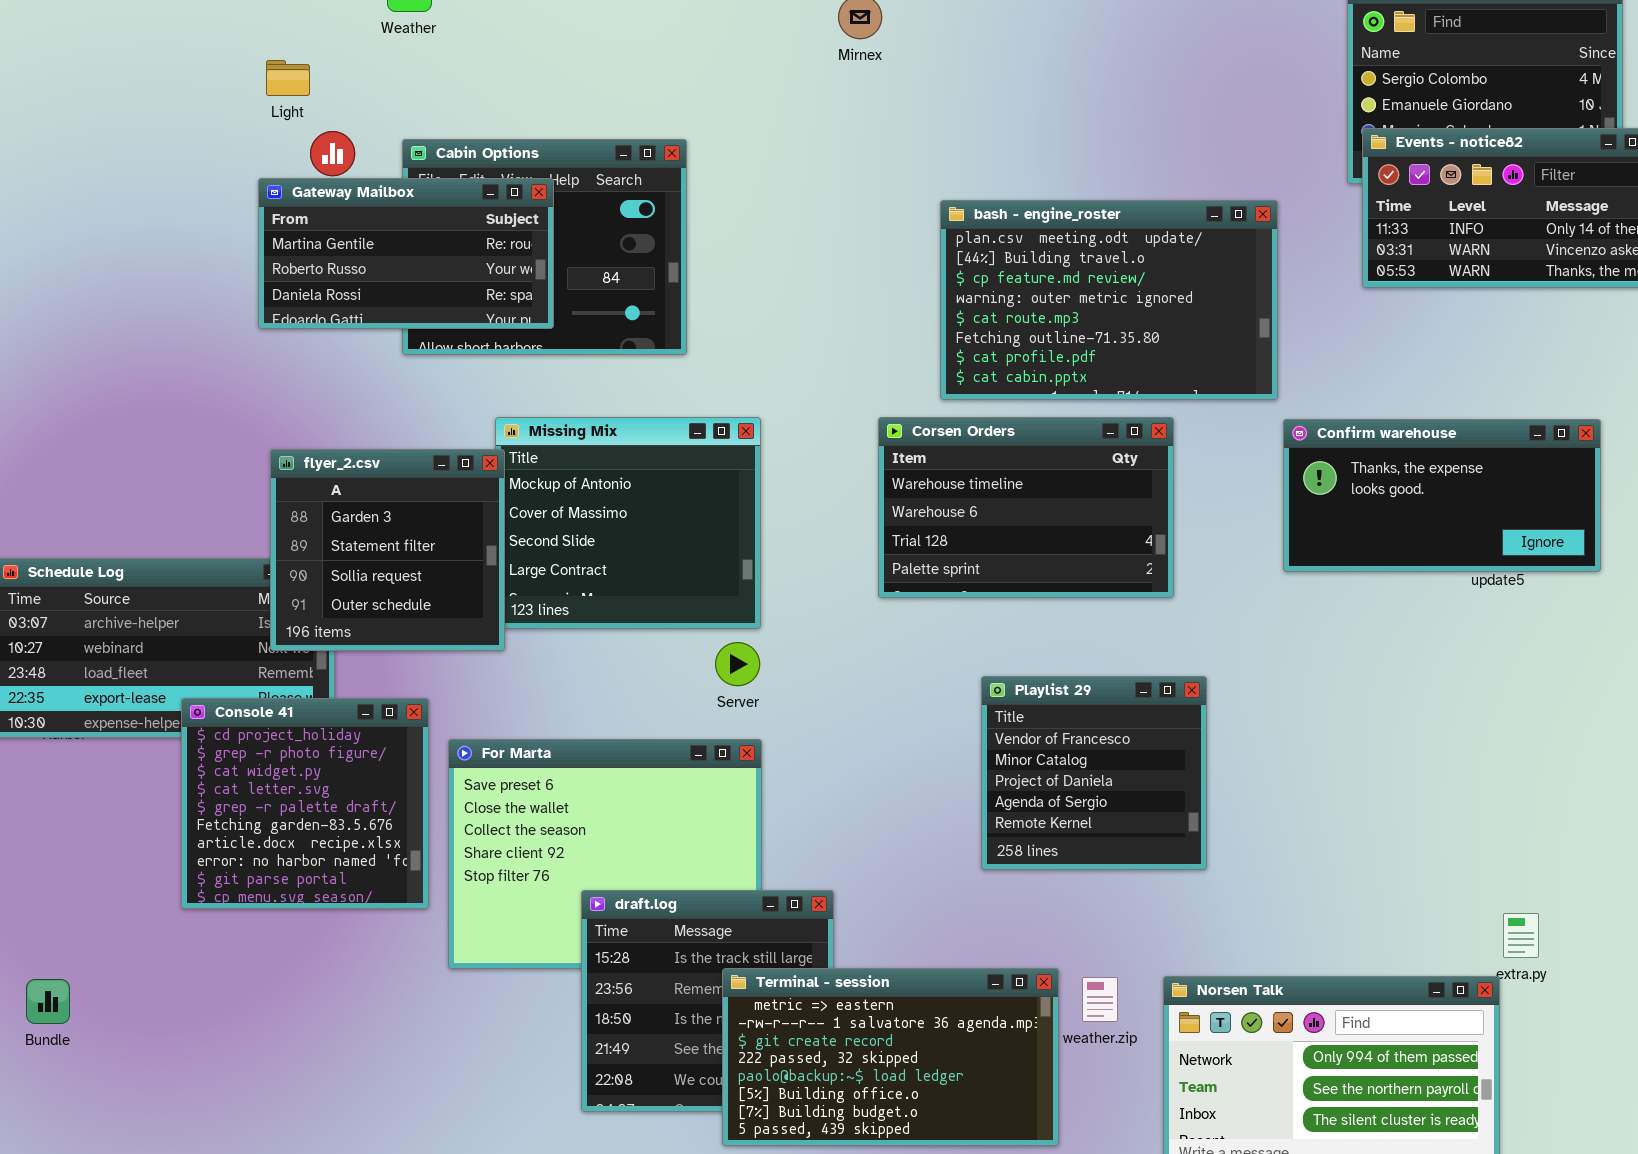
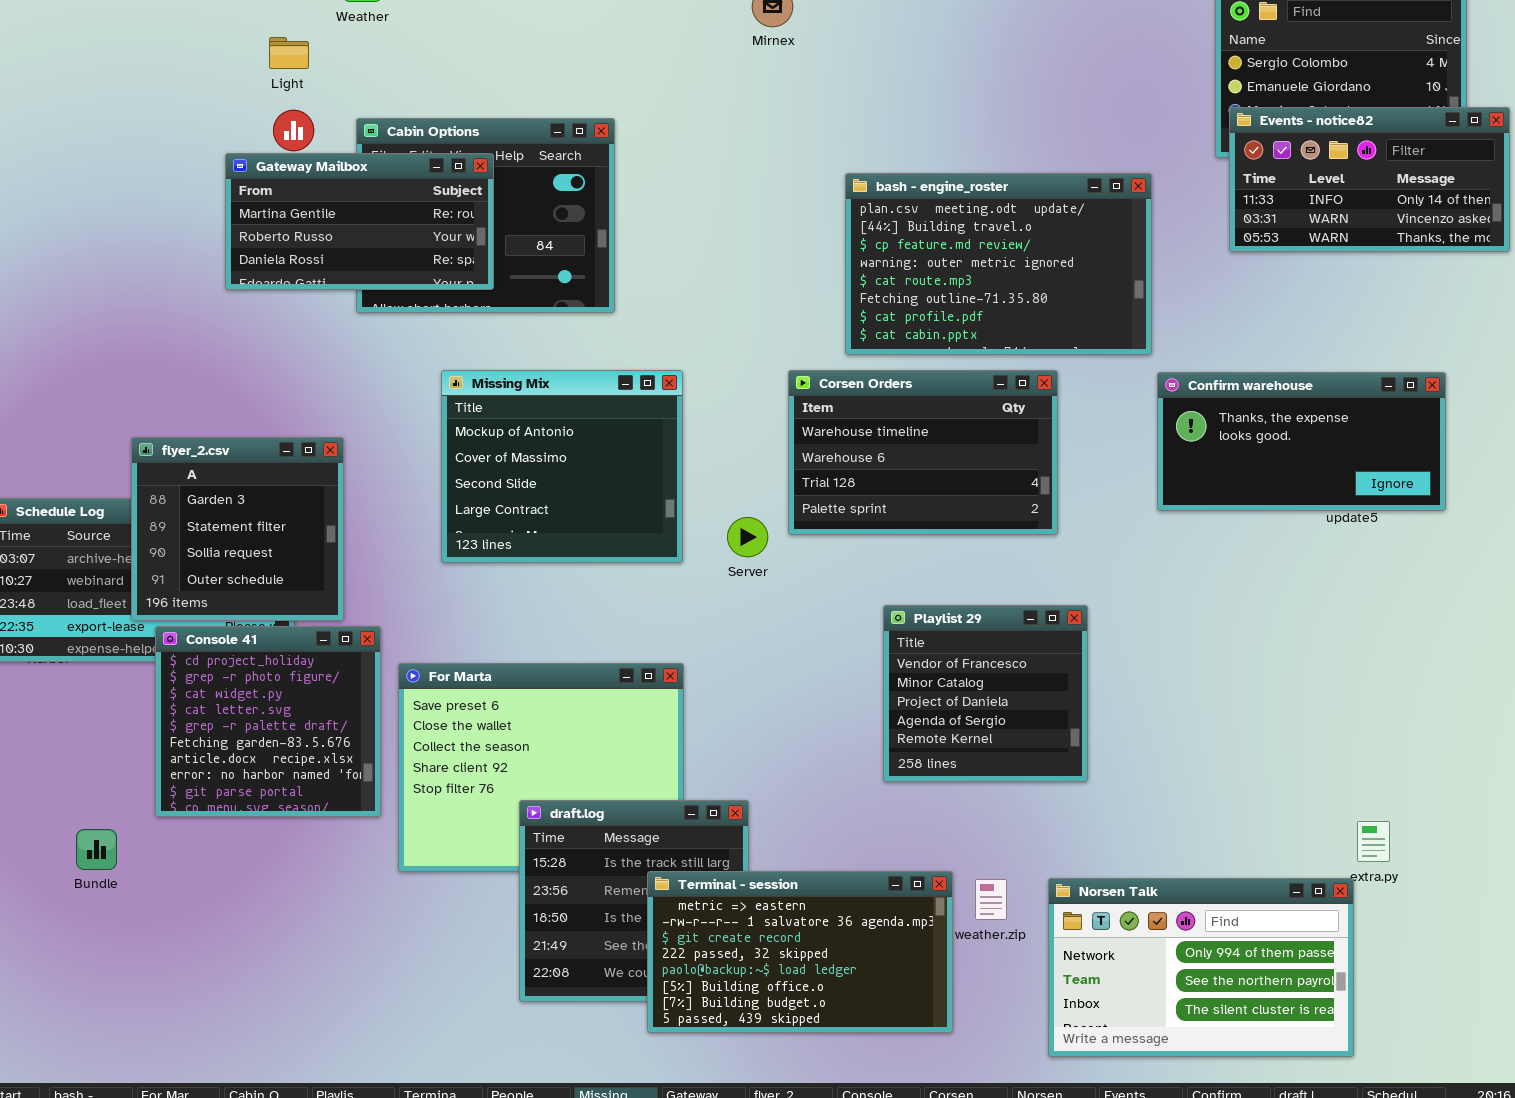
Light: [266,60,310,96] -> [269,37,309,69], moved
flyer_2.csv: [270,449,505,651] -> [131,437,344,621], moved
Server: [715,642,760,686] -> [727,517,768,557], moved
Bundle: [26,979,70,1024] -> [76,829,117,870], moved

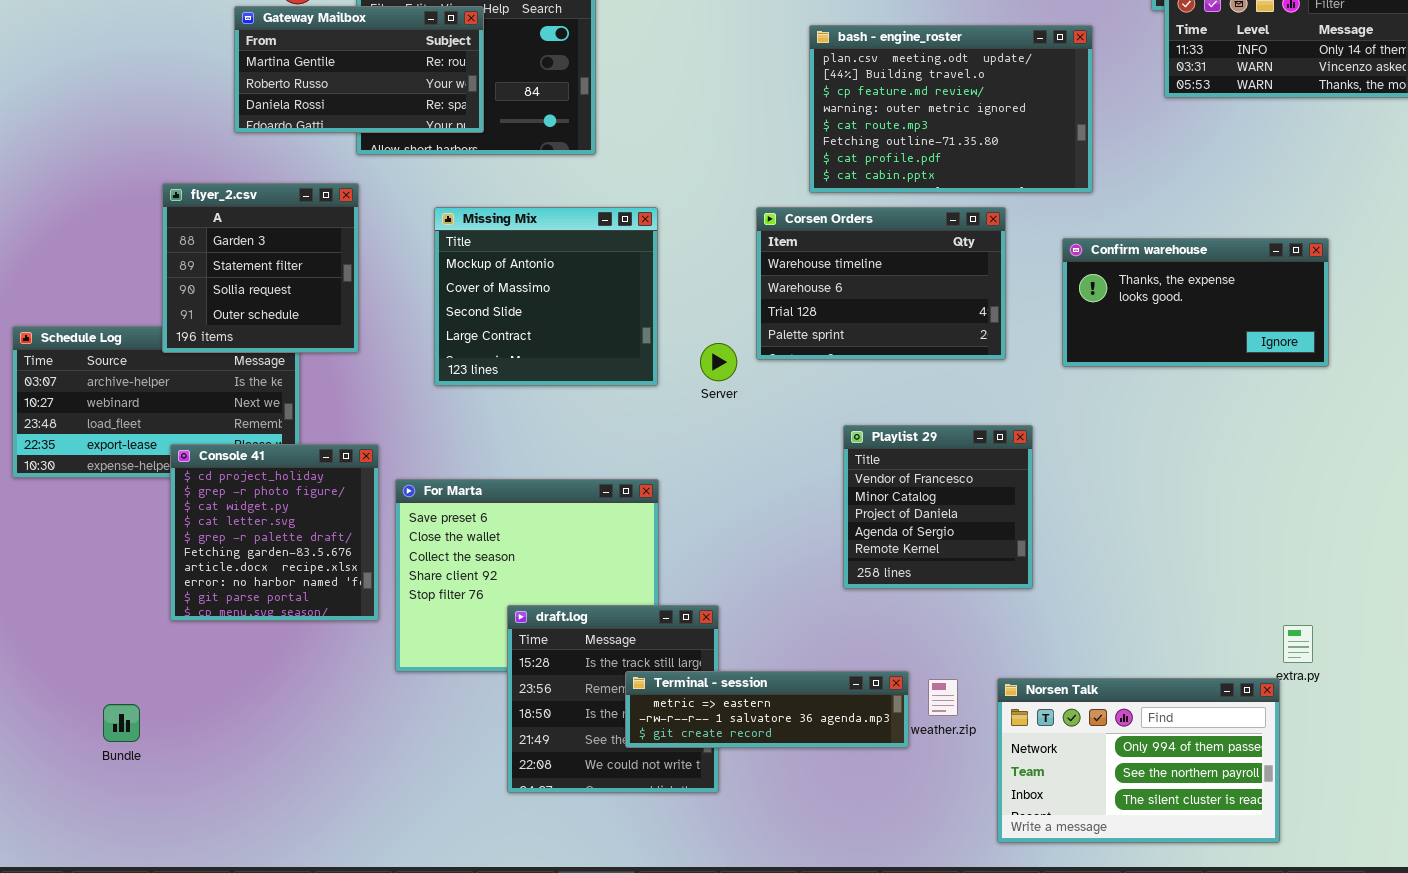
Confirm warehouse: [1157,372,1446,511] -> [1062,238,1329,367], moved
flyer_2.csv: [131,437,344,621] -> [162,183,359,353], moved
Bundle: [76,829,117,870] -> [103,704,140,742], moved
Terminal - session: [647,871,953,1033] -> [625,671,909,748], resized

